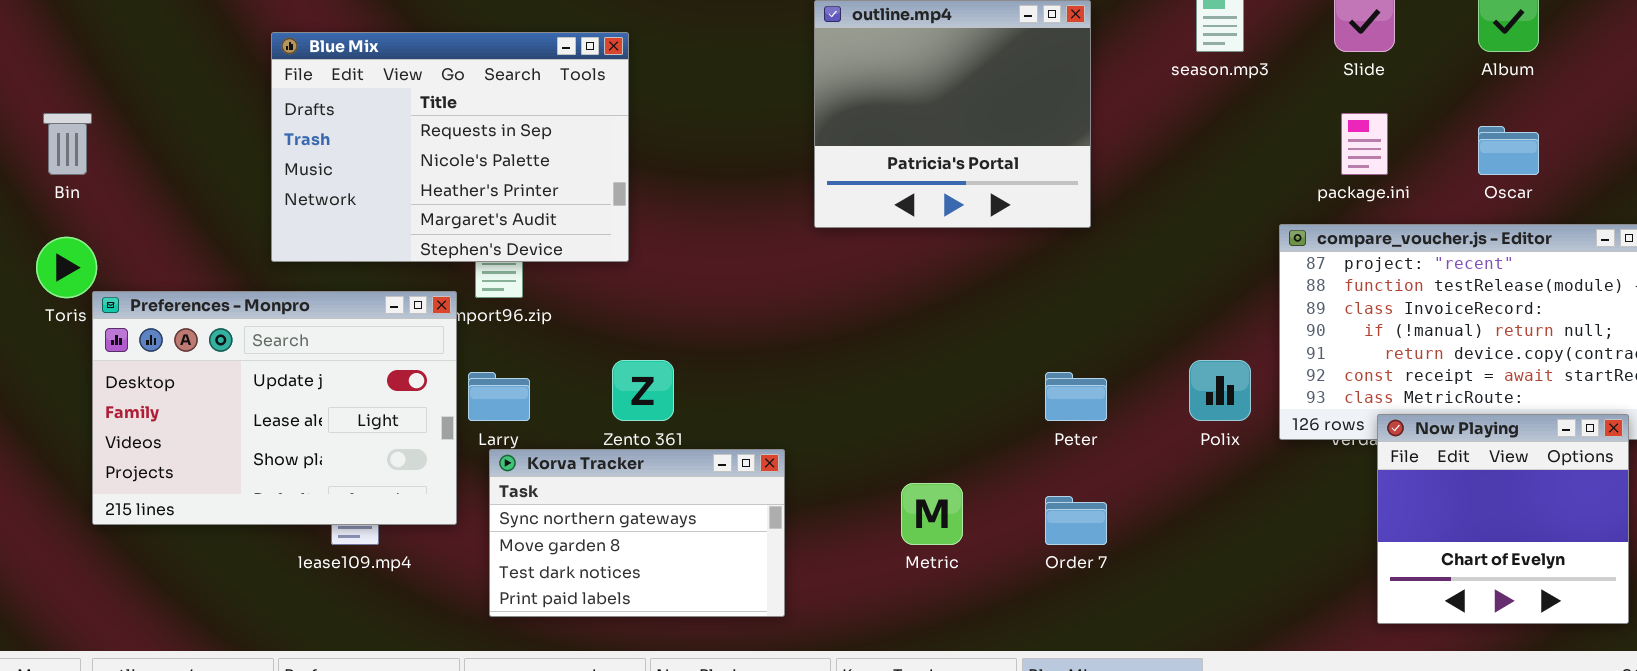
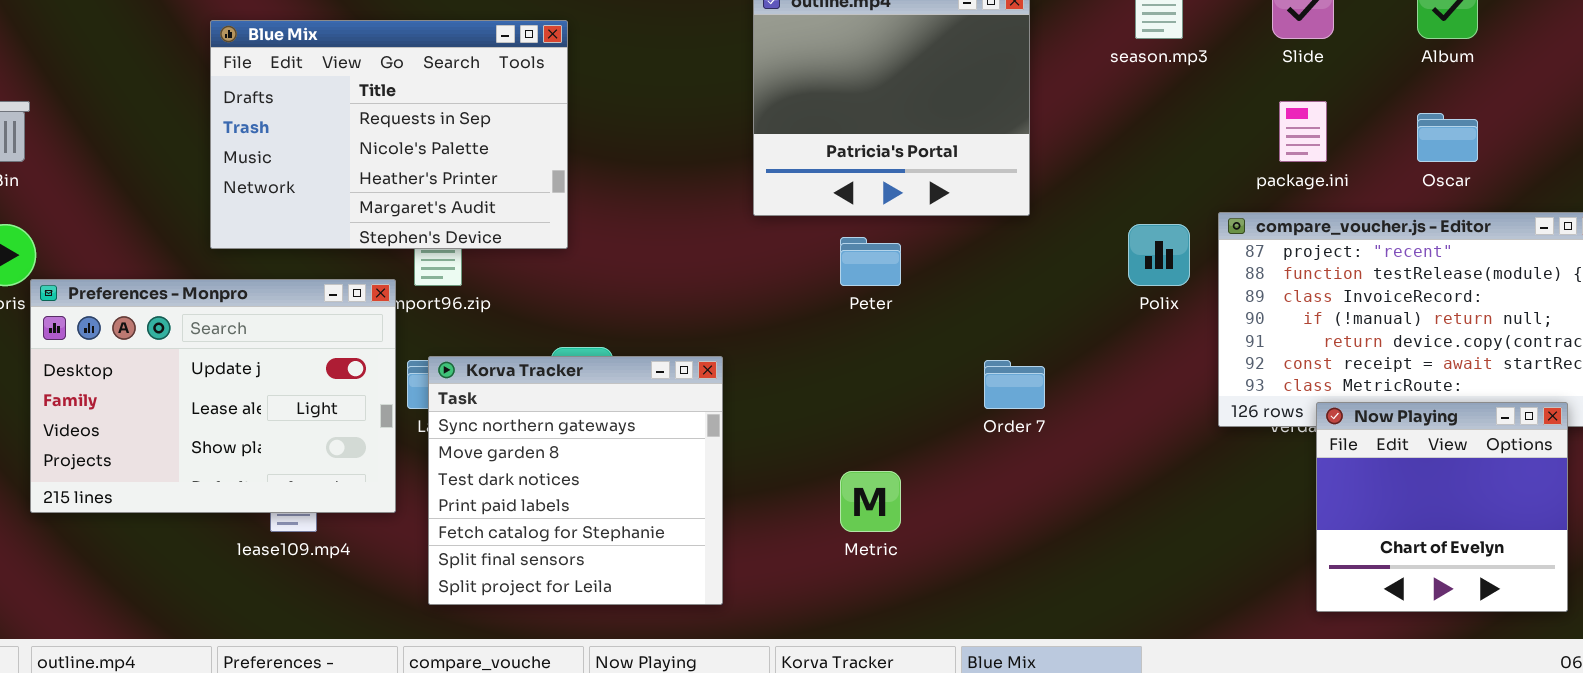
Polix: [1189,360,1251,421] -> [1128,224,1190,286], moved
Peter: [1045,372,1107,421] -> [840,237,901,286], moved
Korva Tracker: [489,449,785,617] -> [428,356,723,605], resized
Order 7: [1045,496,1107,545] -> [984,360,1045,409], moved

